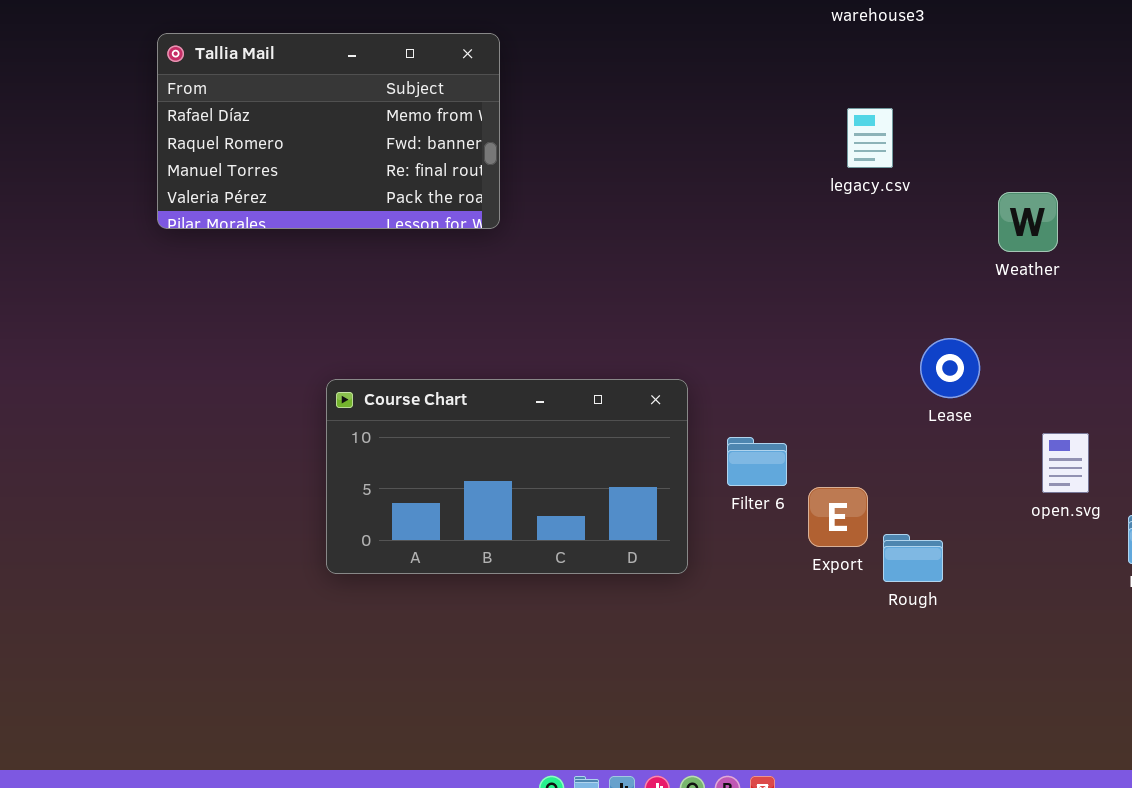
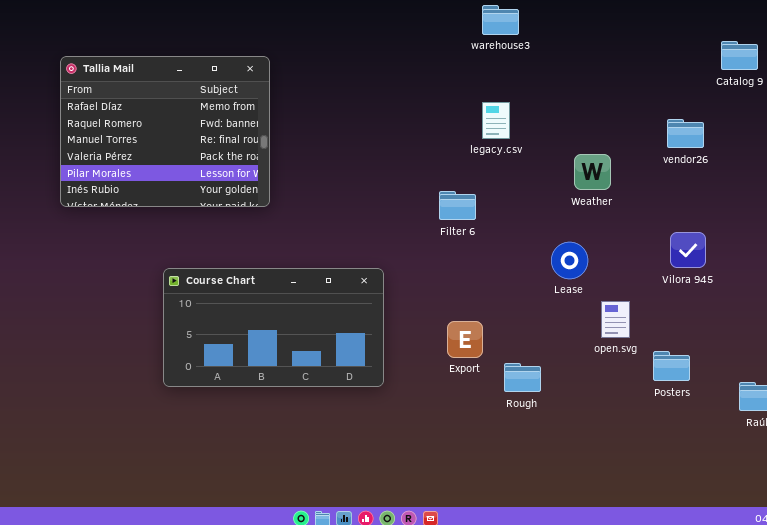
Tallia Mail: [157,33,500,229] -> [60,56,270,207], resized
Lease: [920,338,980,398] -> [551,242,588,279], moved
Filter 6: [727,437,787,486] -> [439,191,476,220], moved
Export: [808,487,868,547] -> [447,321,483,358], moved

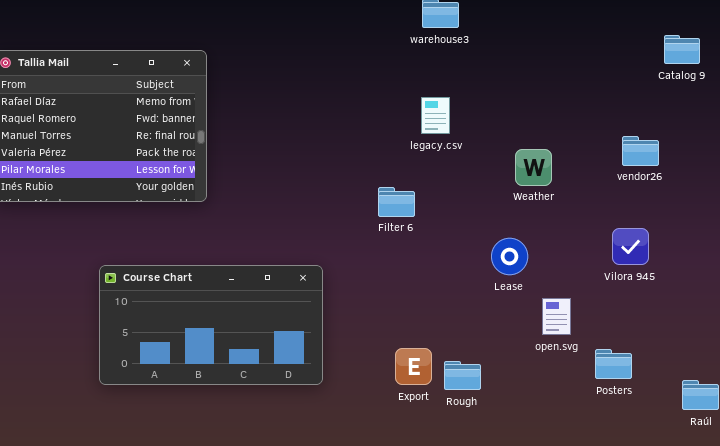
vendor26: [667,119,704,148] -> [622,136,659,166], moved
Export: [447,321,483,358] -> [395,348,432,385], moved

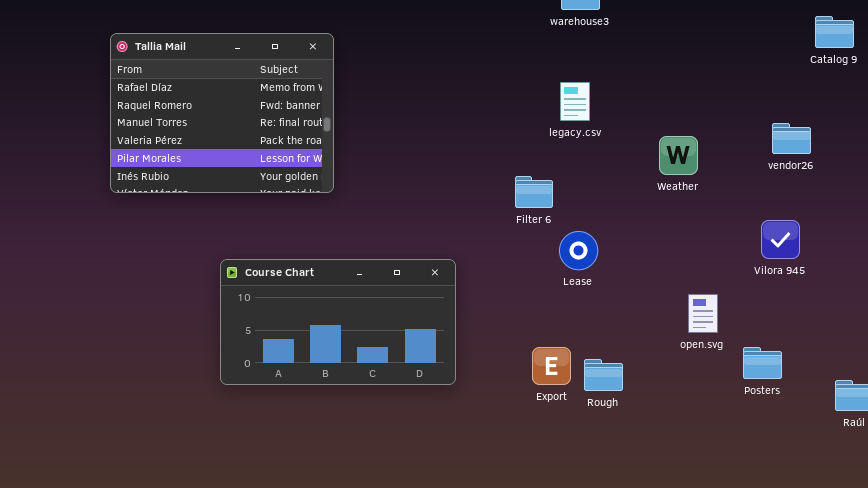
Lease: [491,238,528,275] -> [559,231,598,270], moved

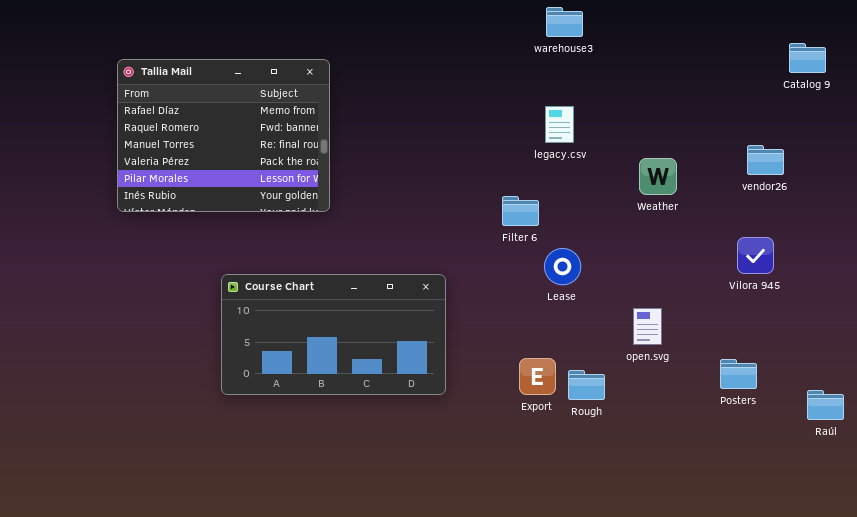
open.svg: [688,294,718,333] -> [633,308,662,345], moved

